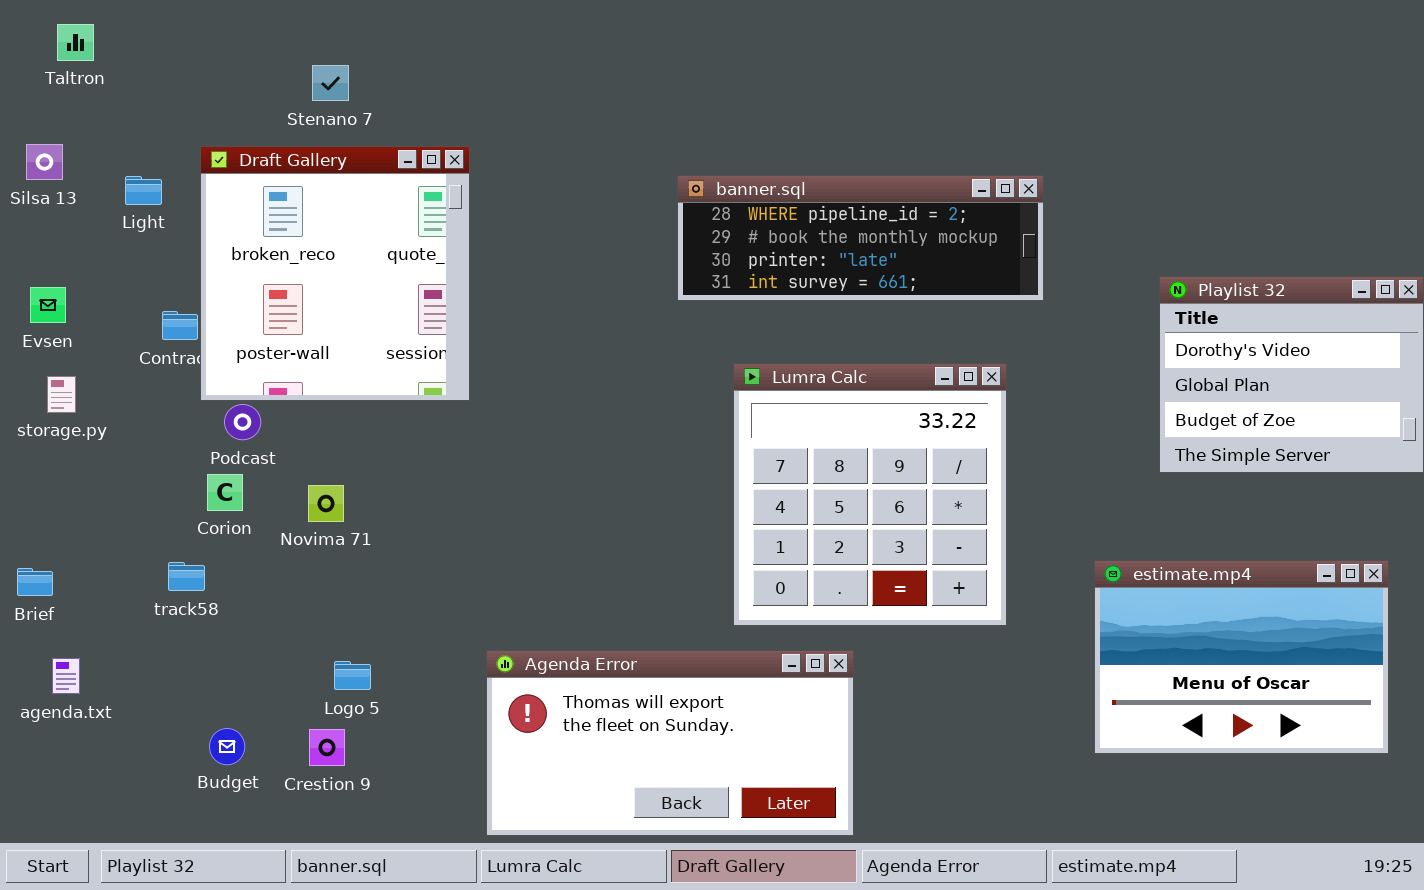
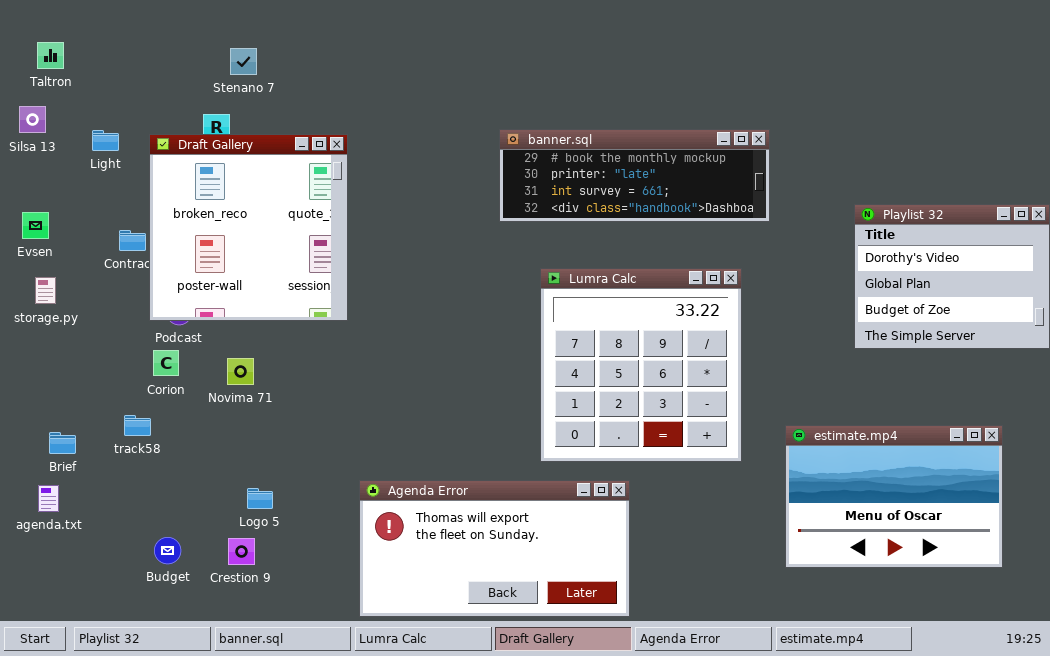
Taltron: [57,24,94,61] -> [37,42,64,69], moved
Draft Gallery: [200,146,470,401] -> [149,134,348,321], moved
banner.sql: [677,175,1044,301] -> [499,129,770,222], scrolled down 1 row
estimate.mp4: [1094,560,1389,754] -> [785,425,1003,568], moved
Brief: [17,568,53,596] -> [49,432,76,454], moved

